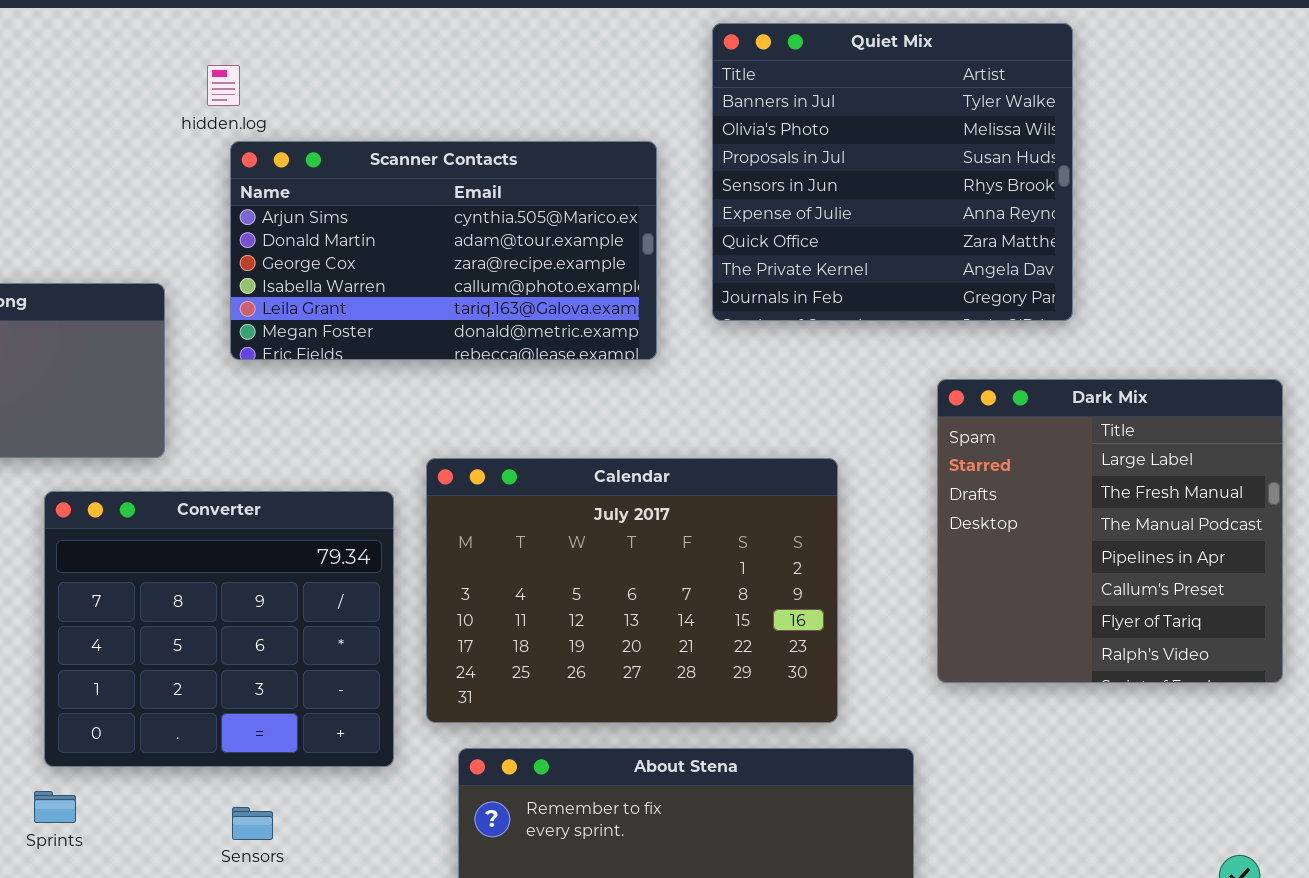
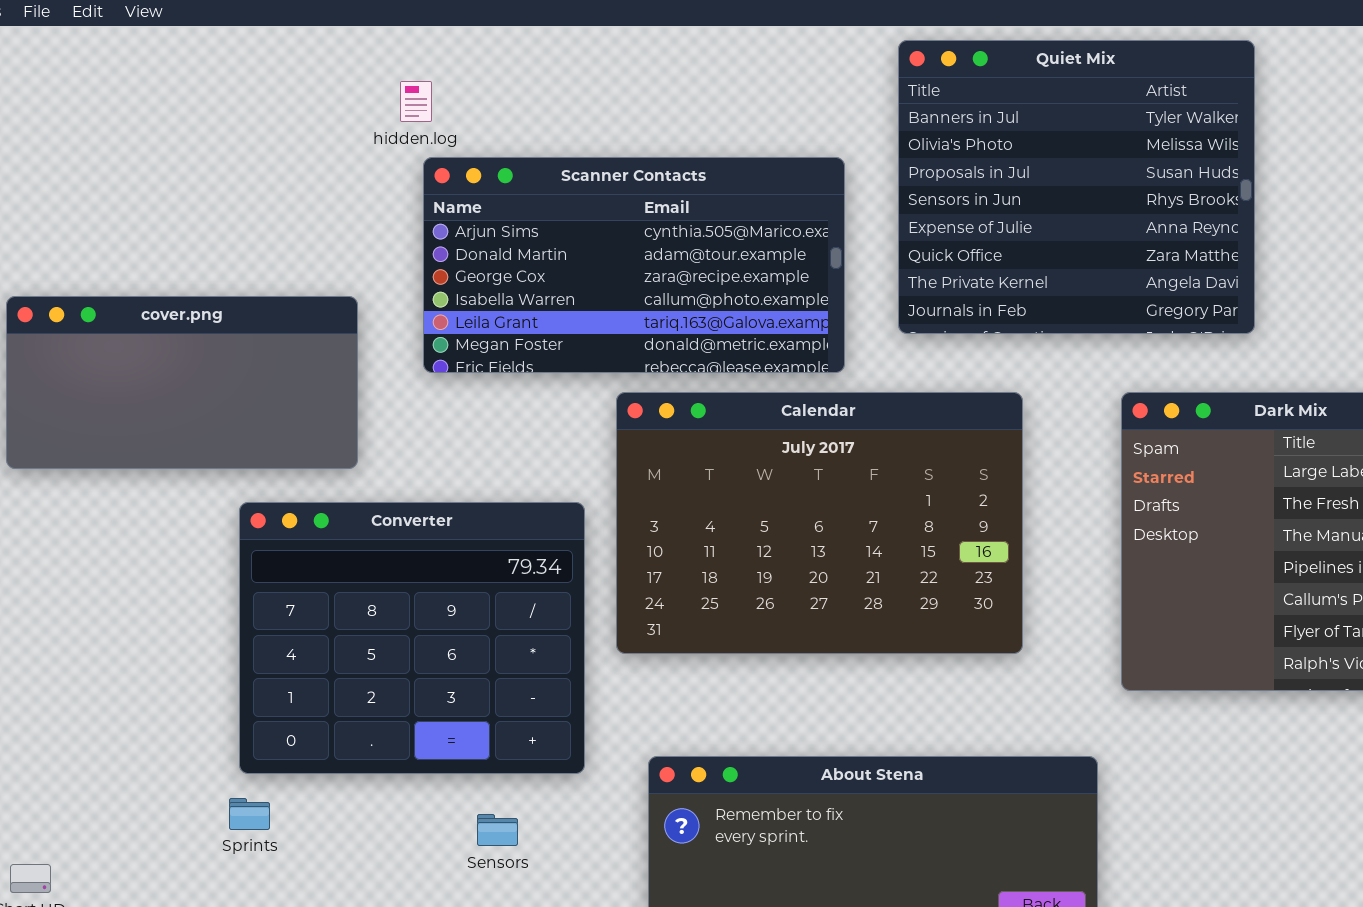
Calendar: [426,458,838,723] -> [616,392,1023,654], moved
Sensors: [232,807,273,840] -> [477,814,518,846], moved

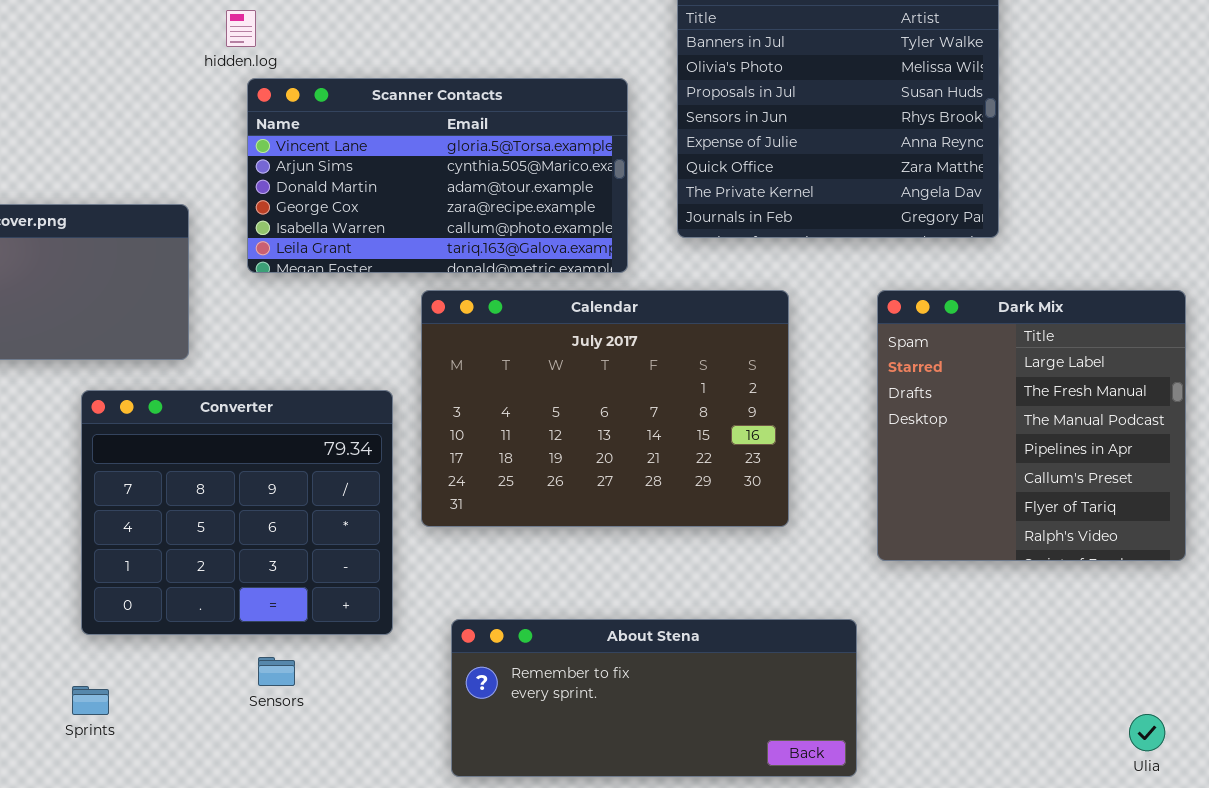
Scanner Contacts: [423,157,845,373] -> [247,78,628,273], scrolled up 1 row
Sprints: [229,798,270,830] -> [72,686,109,715], moved
Sensors: [477,814,518,846] -> [258,657,295,686], moved

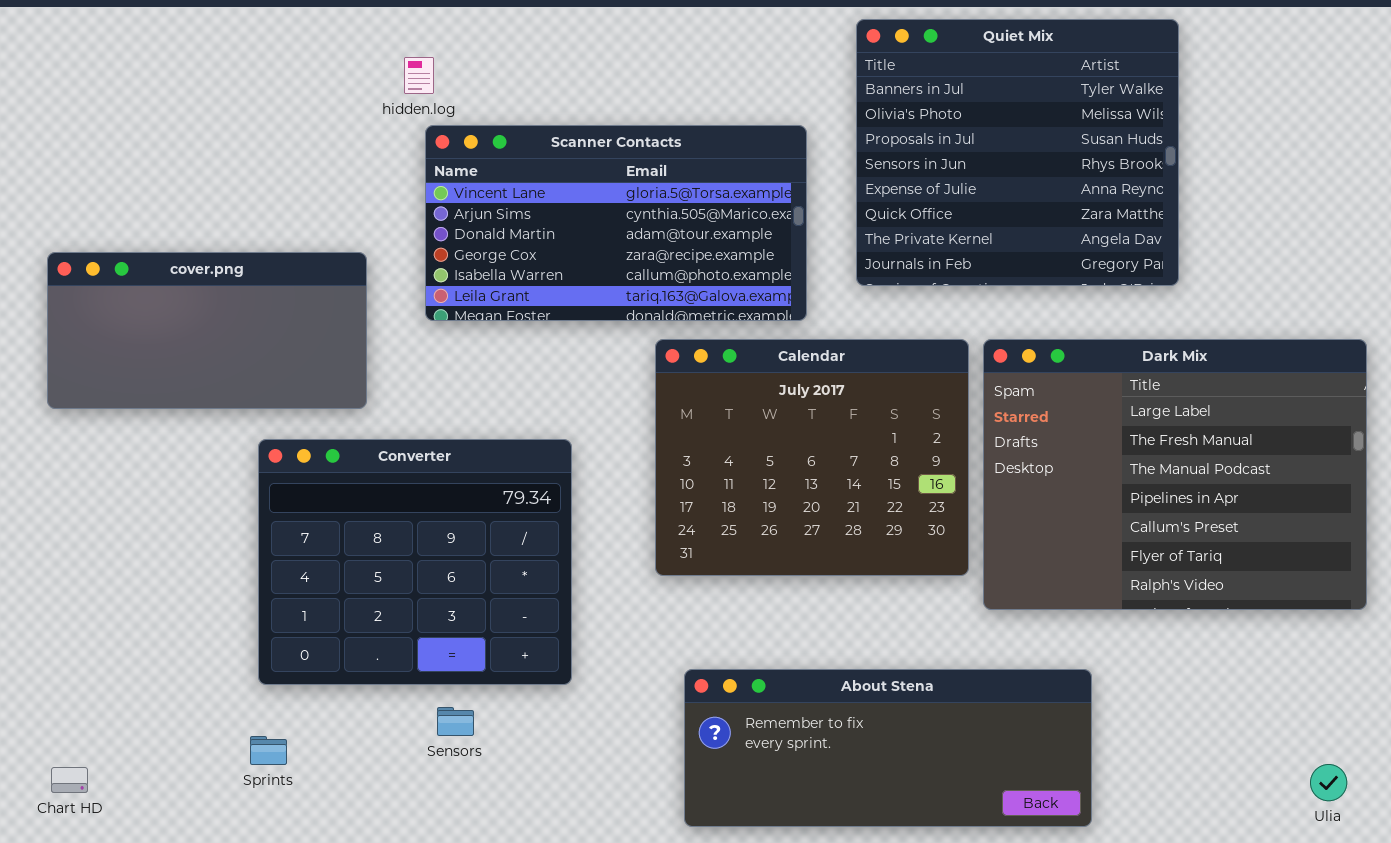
Calendar: [421,290,789,527] -> [655,339,969,576], resized
Dark Mix: [877,290,1186,561] -> [983,339,1367,610], resized
About Stena: [451,619,857,777] -> [684,669,1092,827], moved

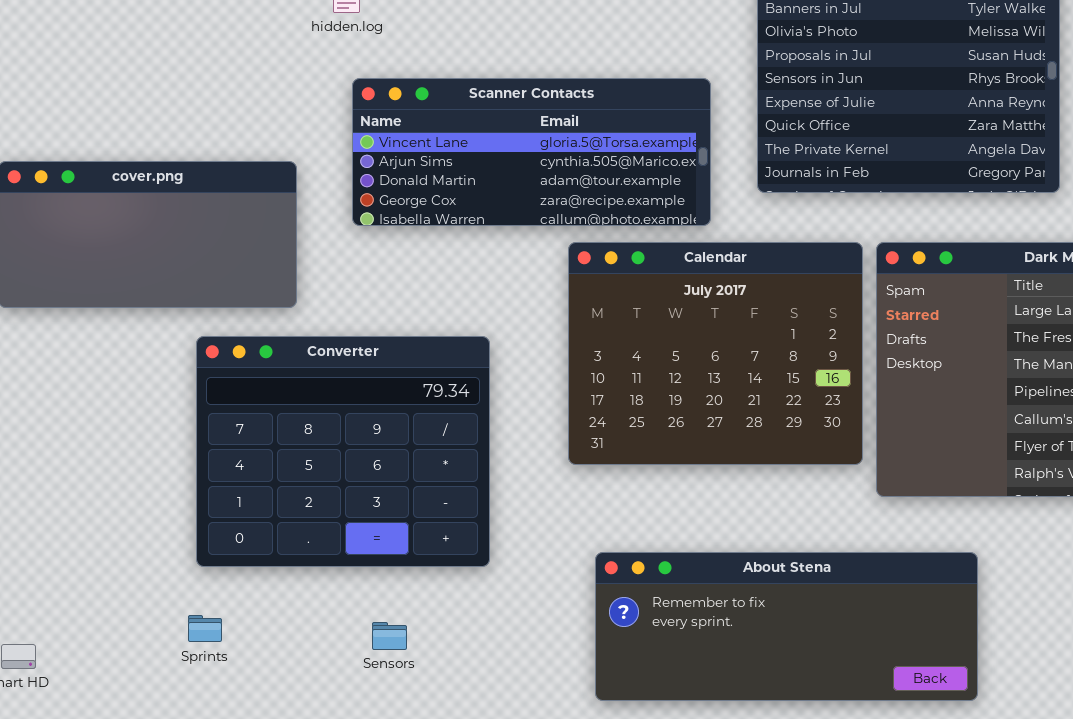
Scanner Contacts: [425,125,807,321] -> [352,78,711,226], resized
Sensors: [437,707,474,736] -> [372,622,407,650], moved

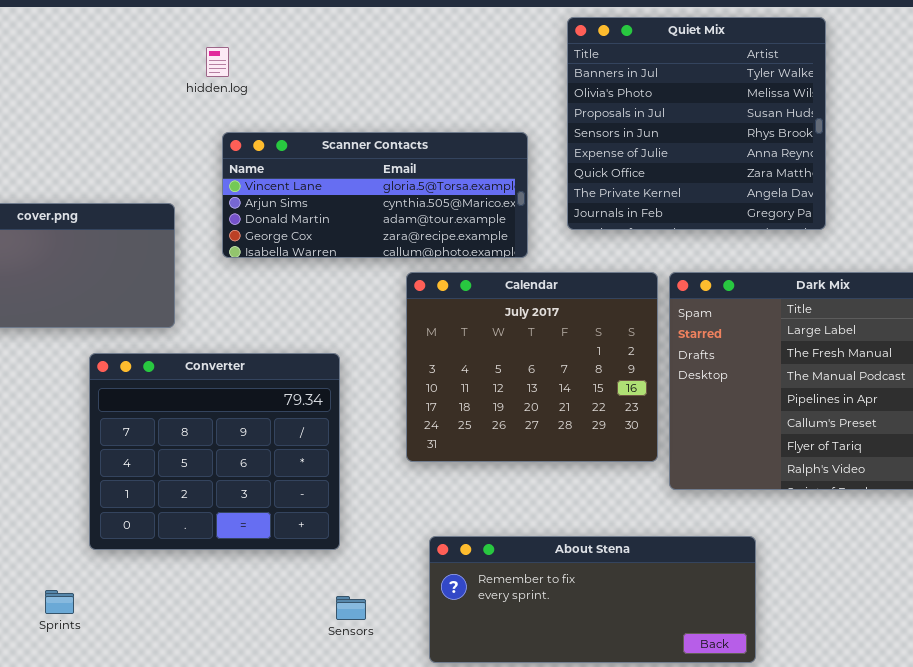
Sprints: [188,615,222,642] -> [45,590,74,614], moved
Sensors: [372,622,407,650] -> [336,596,366,620], moved

